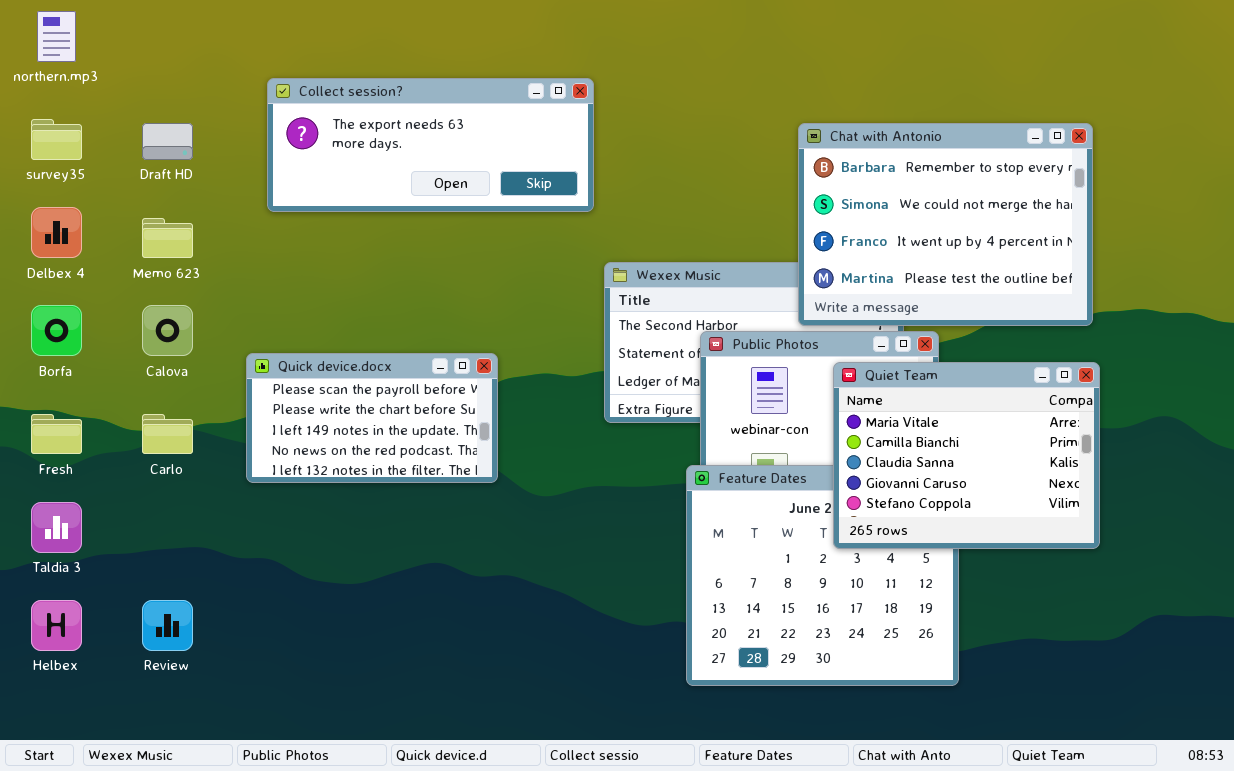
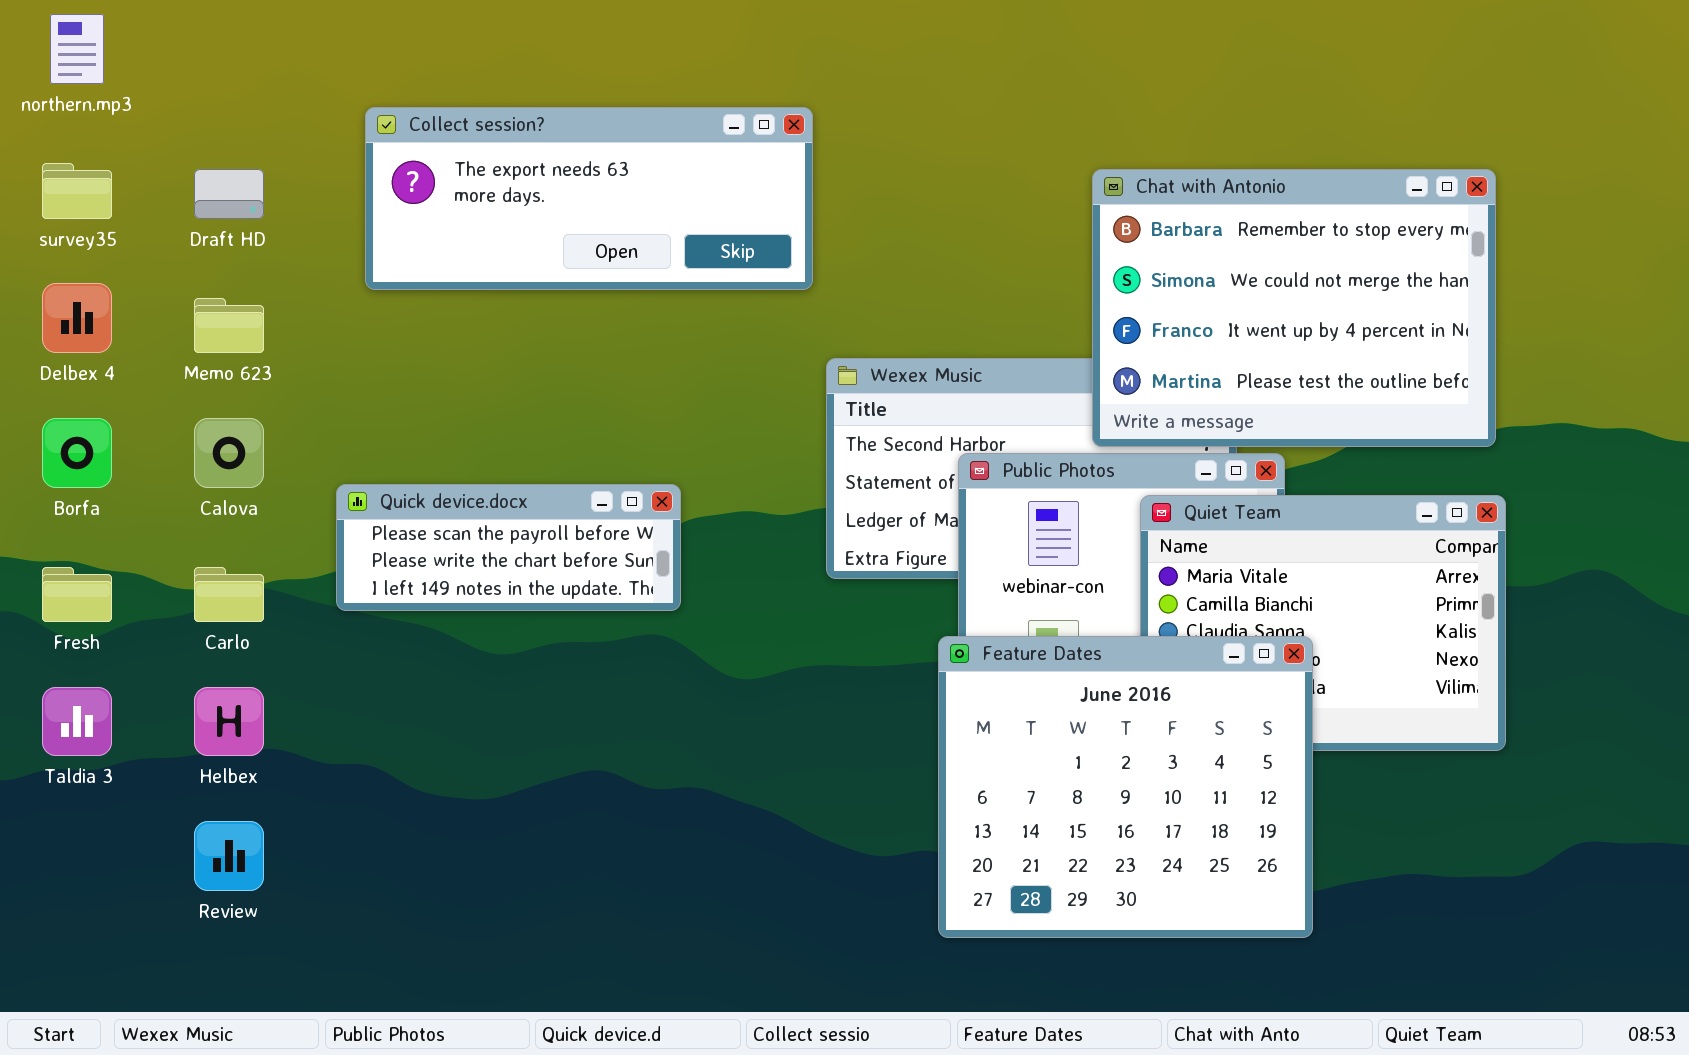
Quick device.docx: [246,353,498,483] -> [336,484,681,611], resized
Feature Dates: [686,465,959,686] -> [938,636,1313,938], raised
Helbex: [31,600,82,651] -> [194,687,264,756], moved

